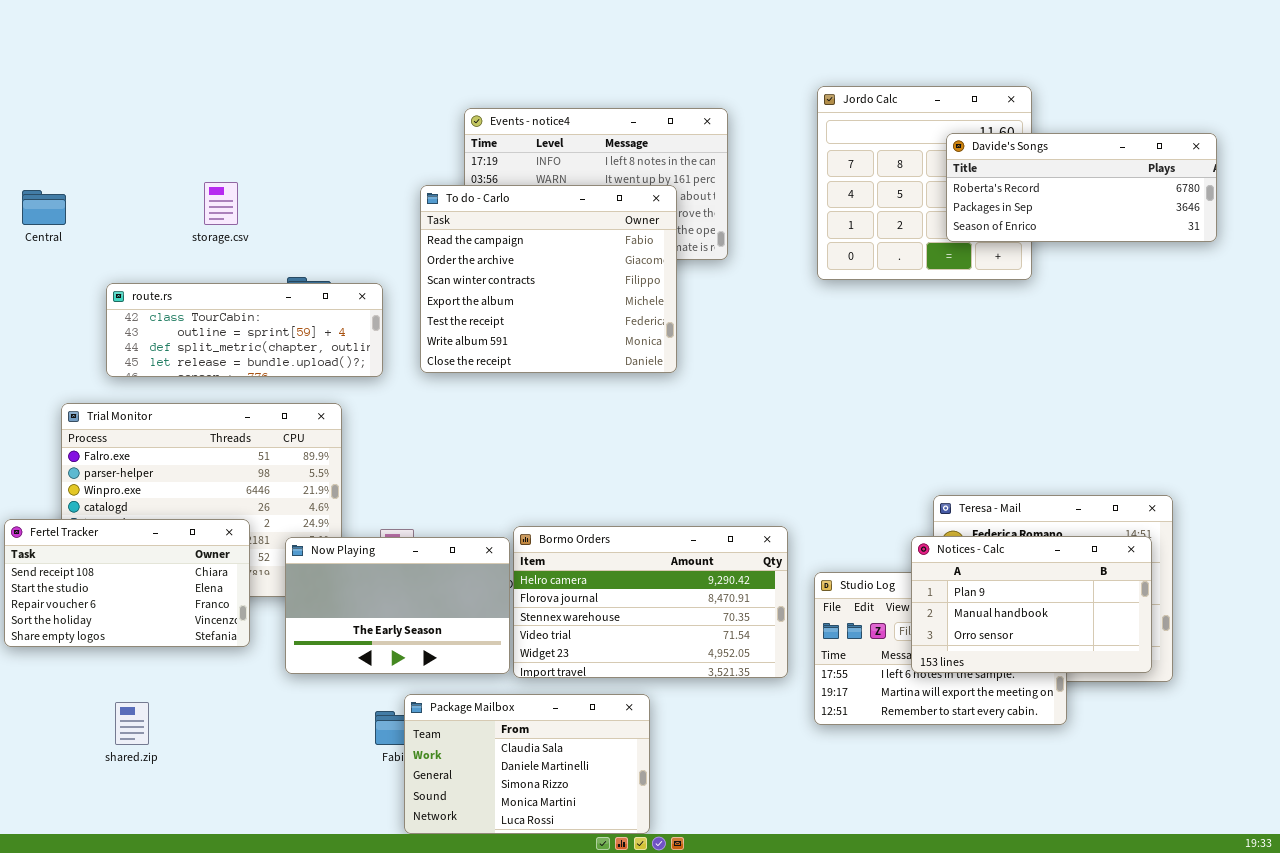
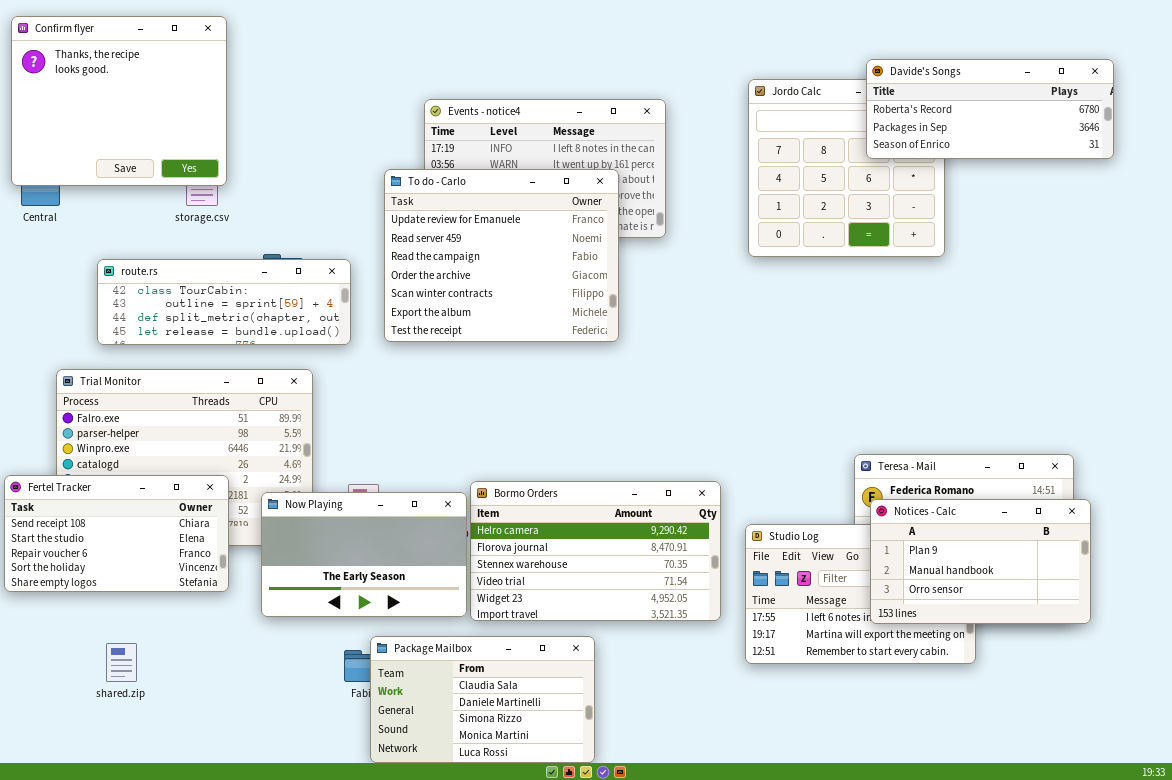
Confirm flyer: none -> [11,16,227,186], opened
Davide's Songs: [946,133,1217,242] -> [866,59,1114,159], moved
To do - Carlo: [420,185,677,373] -> [384,169,619,342], scrolled up 2 rows
Notices - Calc: [911,536,1152,673] -> [870,499,1091,624], moved

